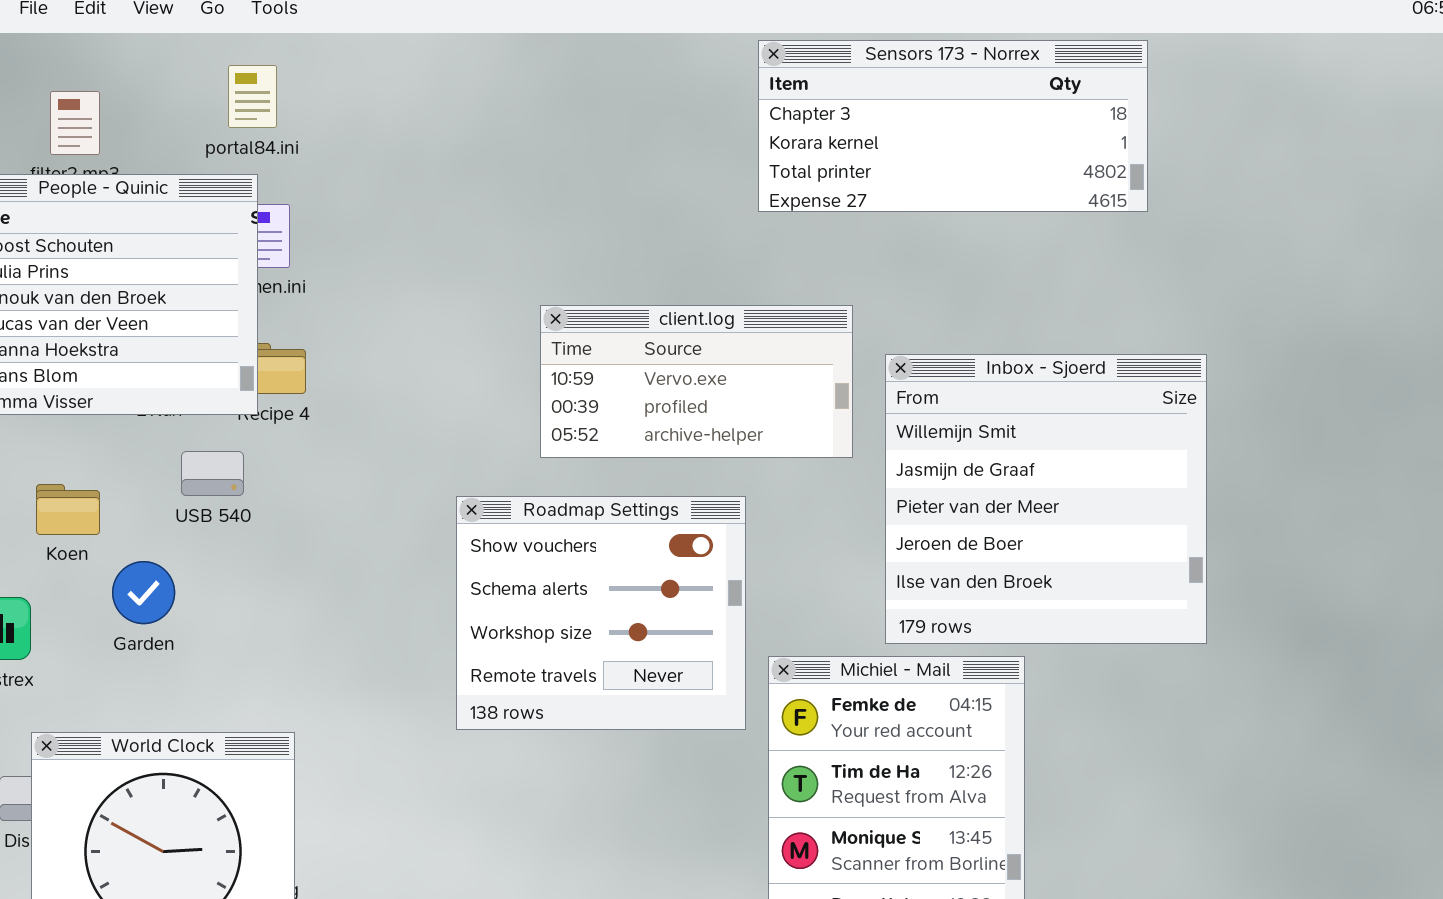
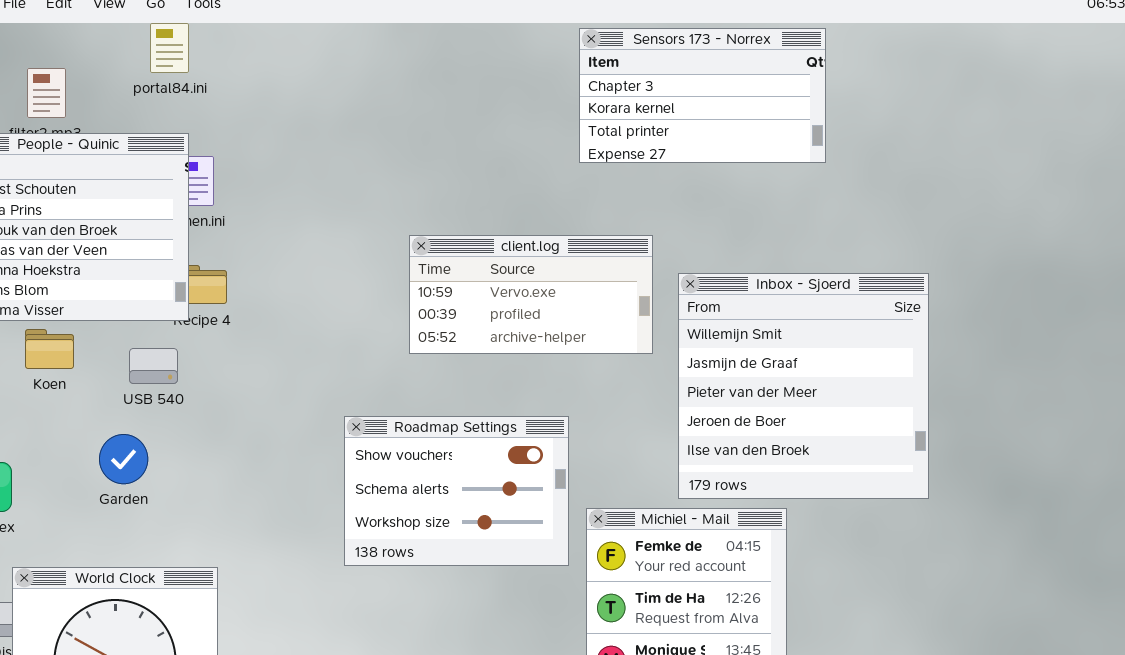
Sensors 173 - Norrex: [758,40,1148,212] -> [579,28,826,163], resized
portal84.ini: [228,65,277,128] -> [150,23,189,73], moved
Koen: [36,484,100,535] -> [25,329,74,369], moved
Roadmap Settings: [456,496,746,730] -> [344,416,569,566], resized
Garden: [112,561,175,624] -> [99,434,148,484], moved

